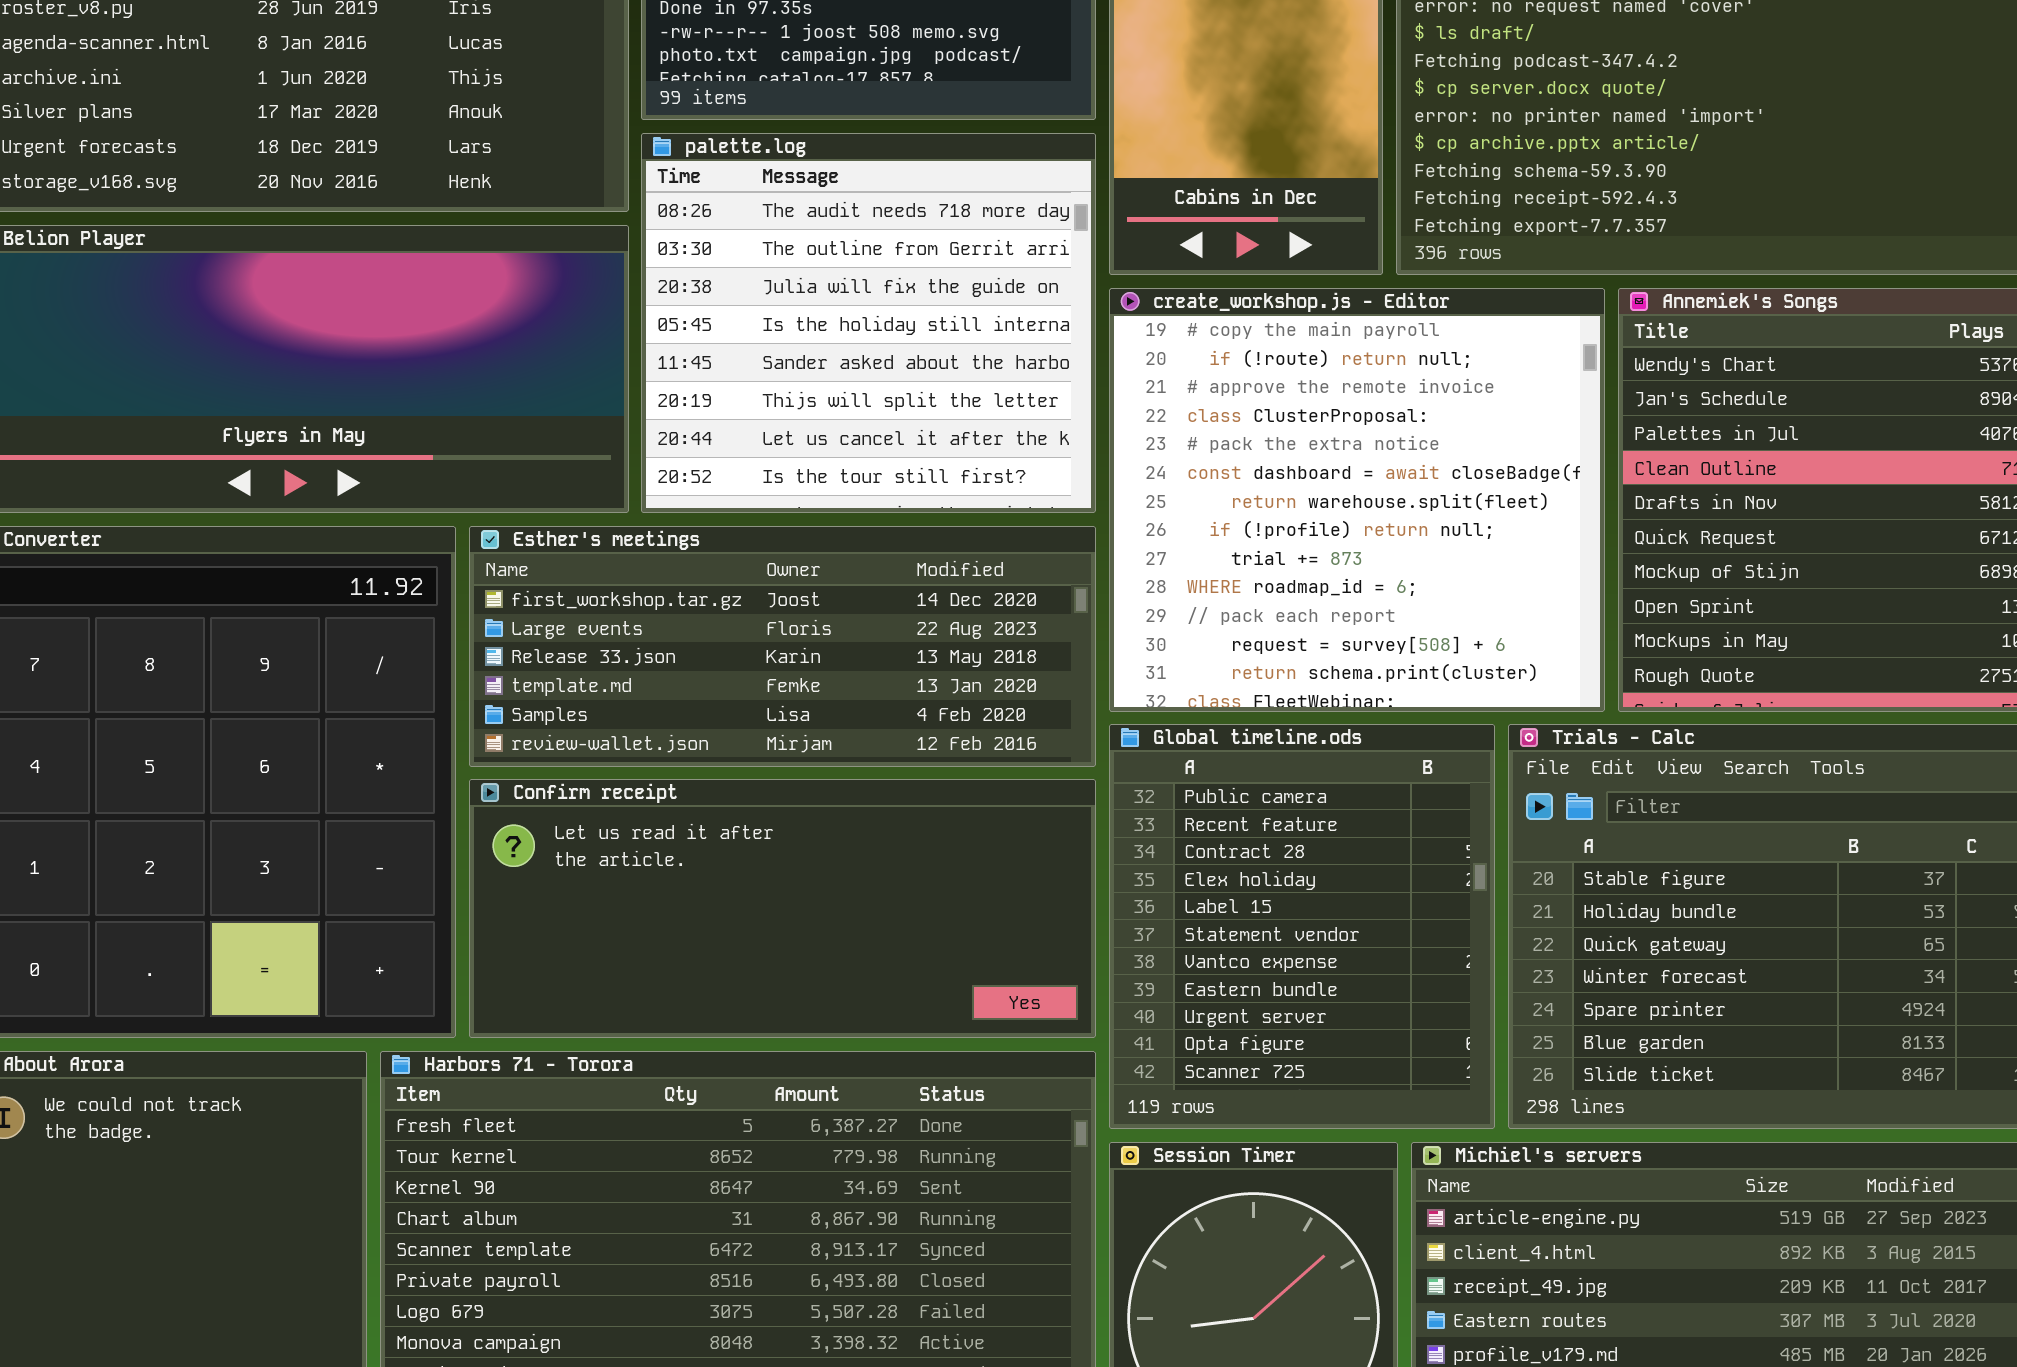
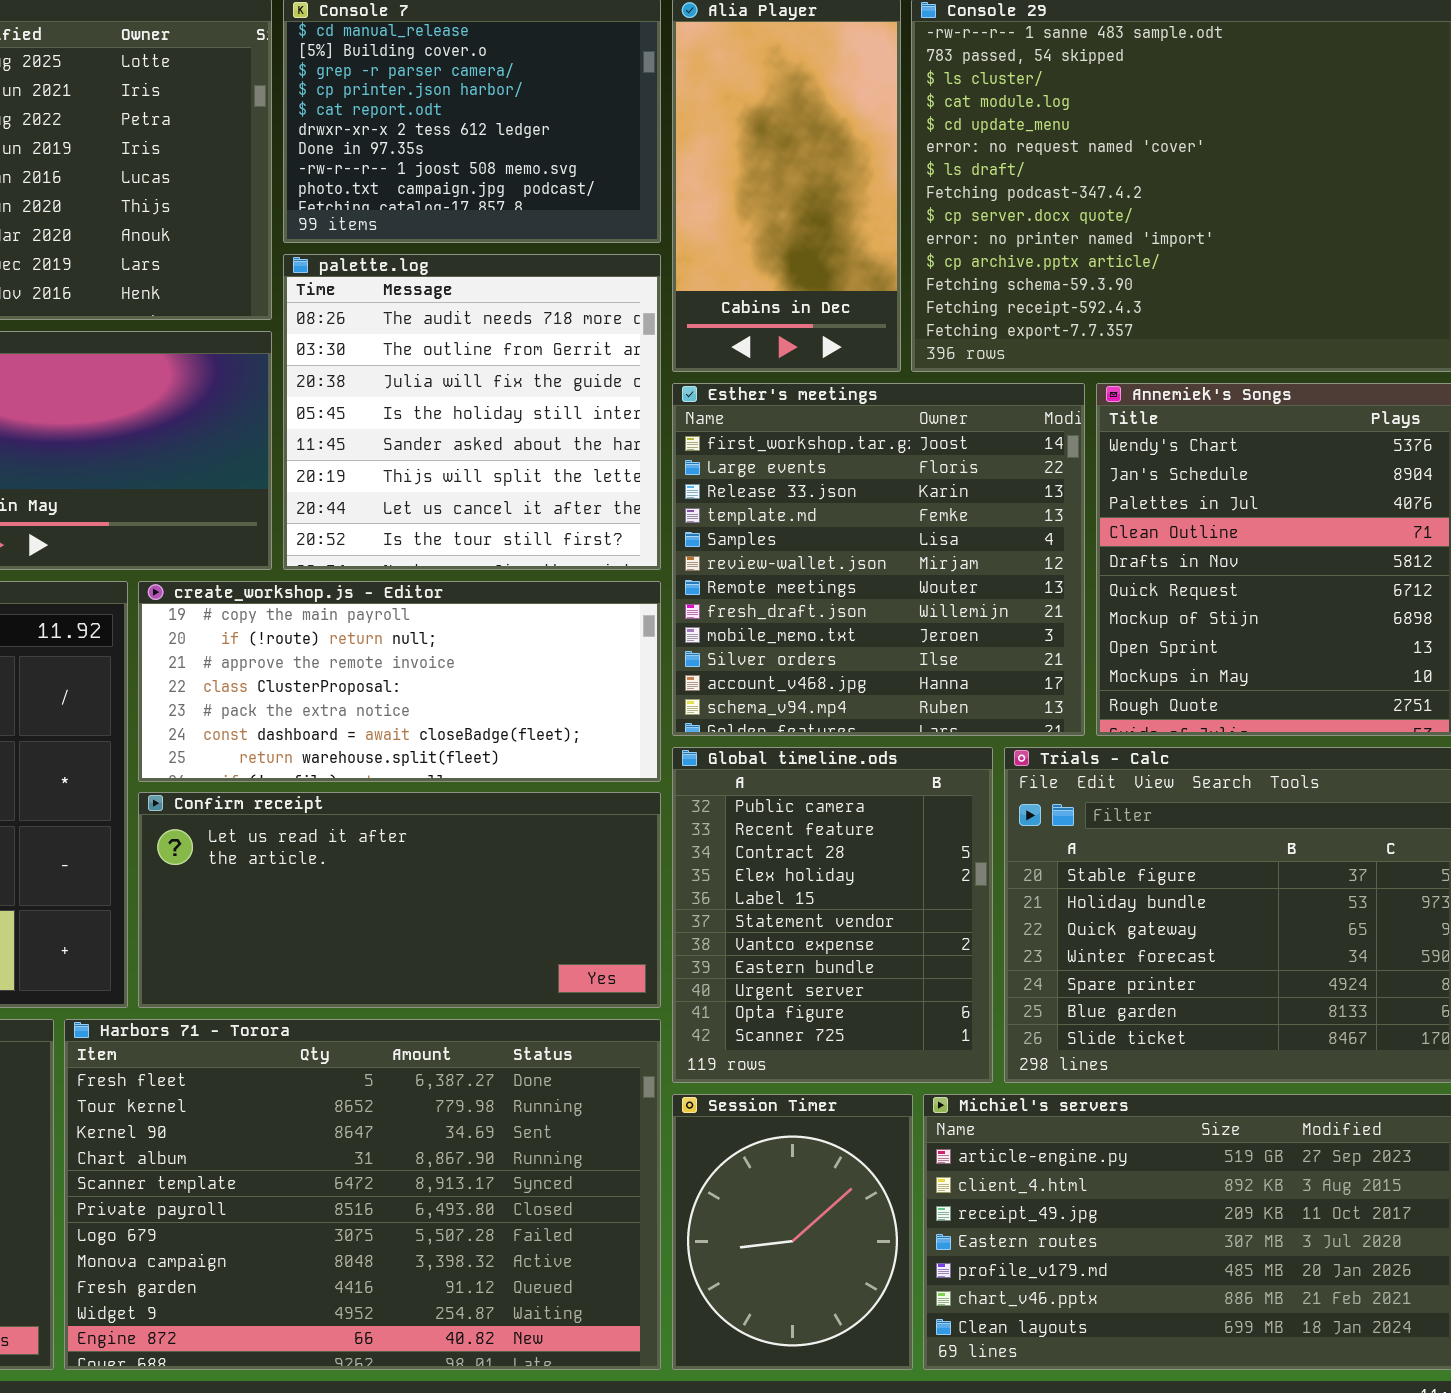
create_workshop.js - Editor: [1109,288,1605,712] -> [138,581,661,782], moved, resized
Esther's meetings: [469,526,1096,767] -> [672,383,1085,736], moved, resized

